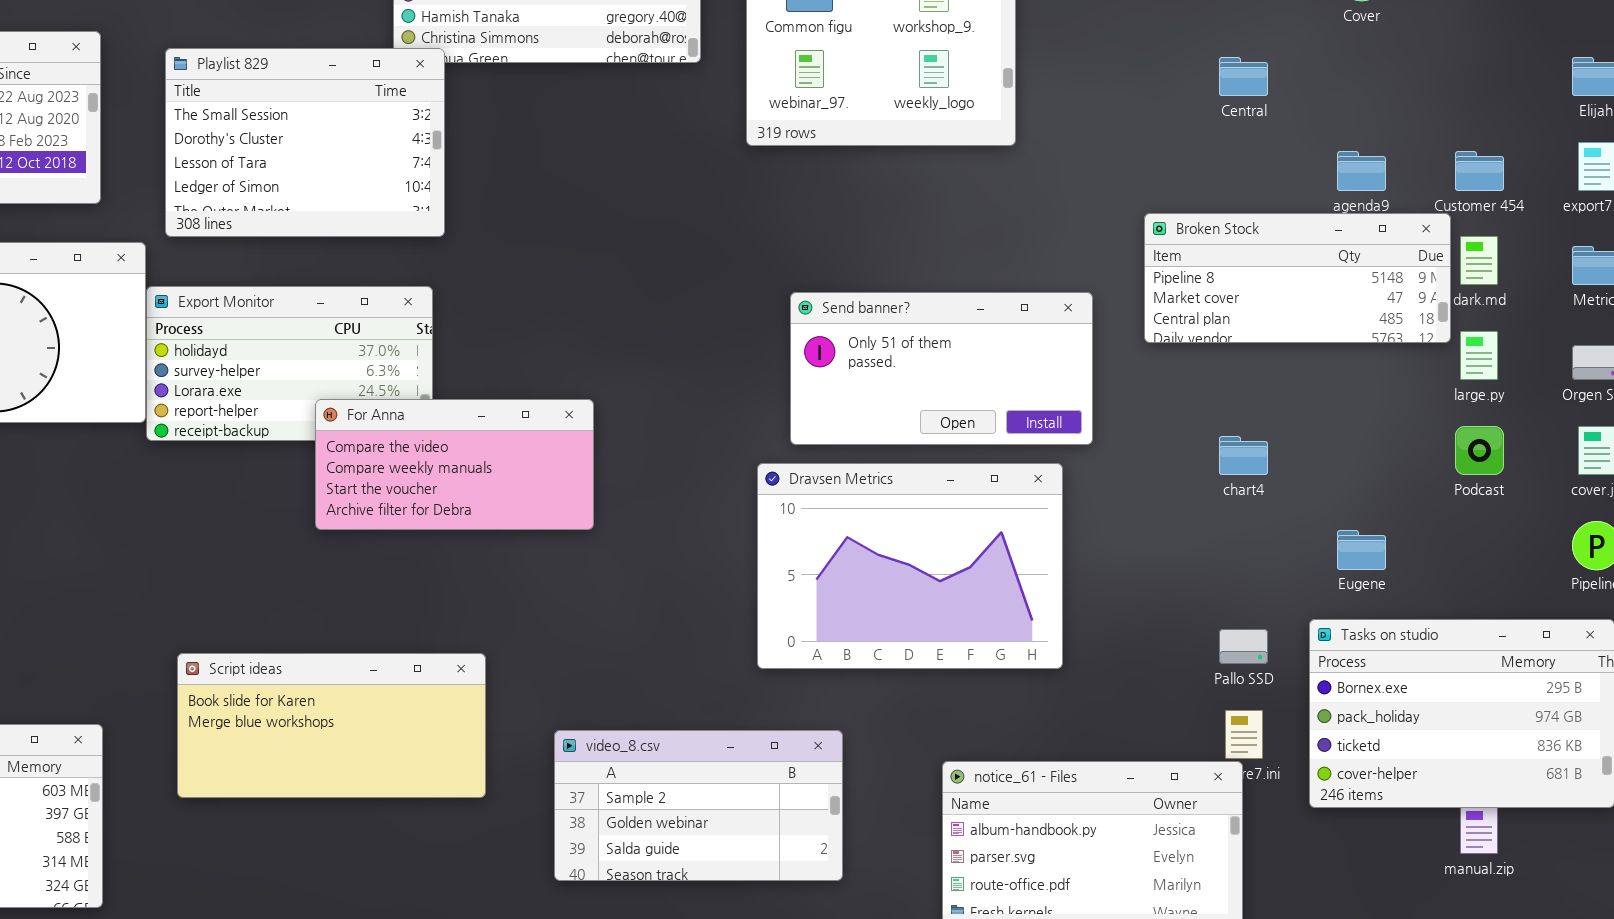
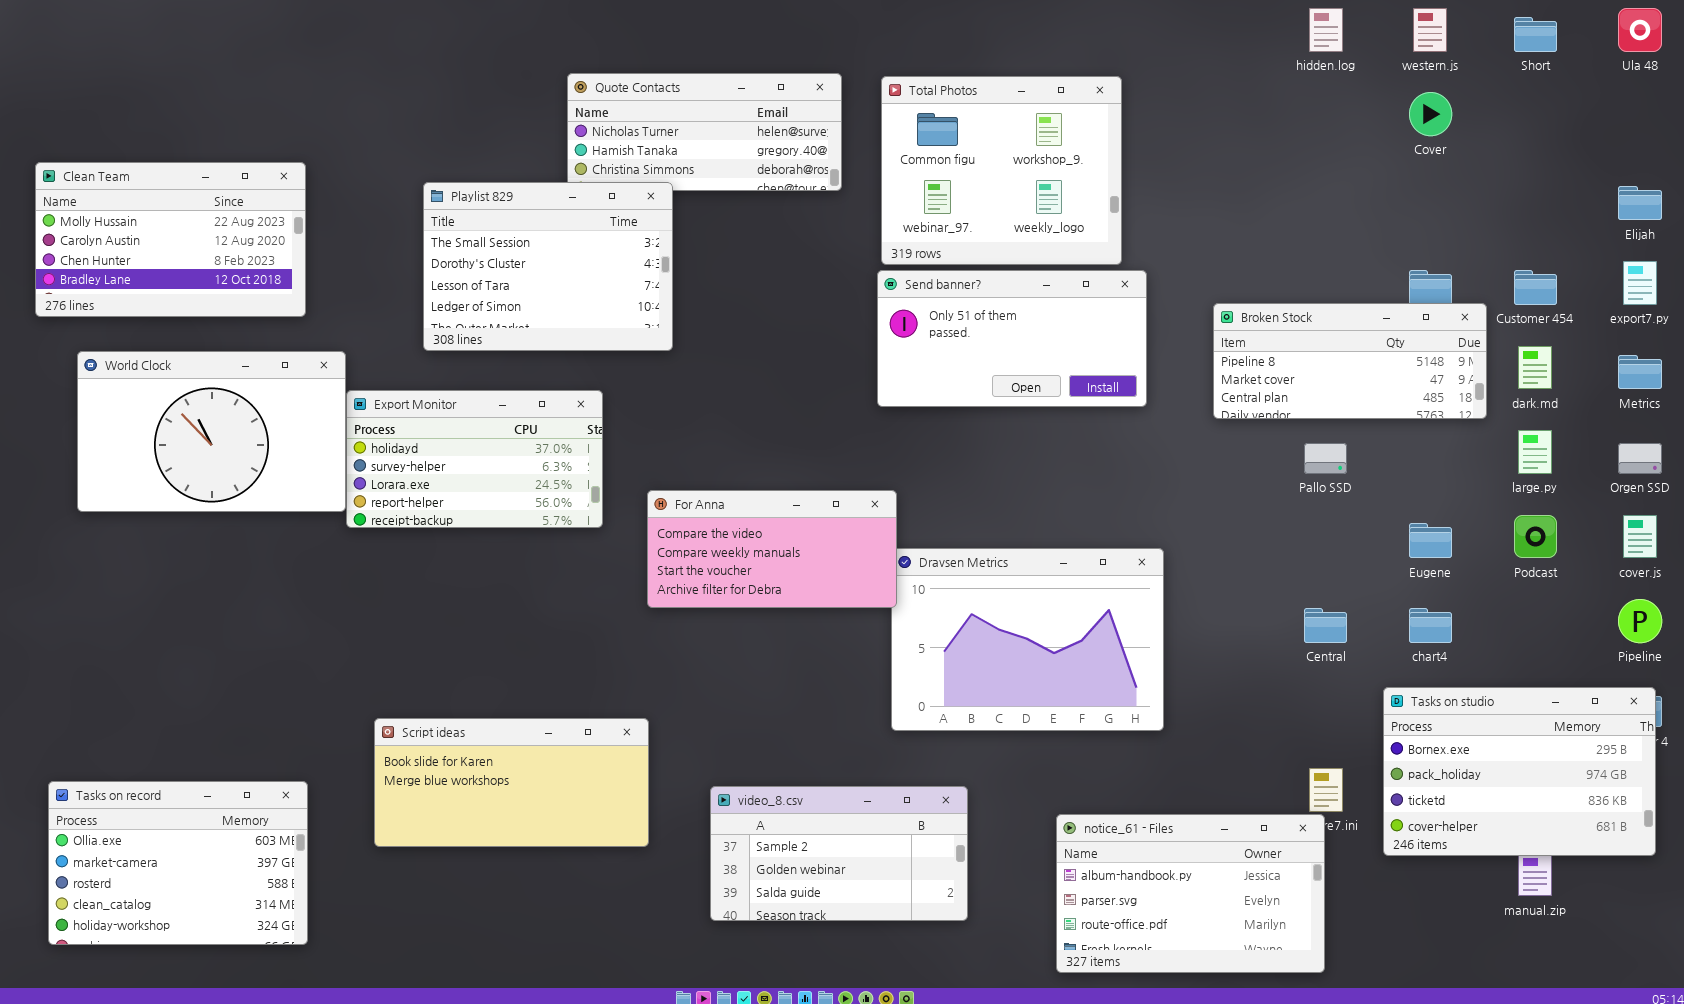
Playlist 829: [165,48,445,237] -> [423,182,673,351], moved
Central: [1219,57,1268,96] -> [1304,608,1347,643], moved
Broken Stock: [1144,213,1451,343] -> [1213,303,1487,419], moved
Send banner?: [790,292,1093,445] -> [877,270,1147,407], moved
For Anna: [315,399,594,530] -> [647,490,897,608], moved
chart4: [1219,436,1268,475] -> [1409,608,1452,643], moved
Eugene: [1337,530,1386,570] -> [1409,523,1452,558], moved
Pallo SSD: [1219,629,1268,664] -> [1304,443,1347,474], moved

